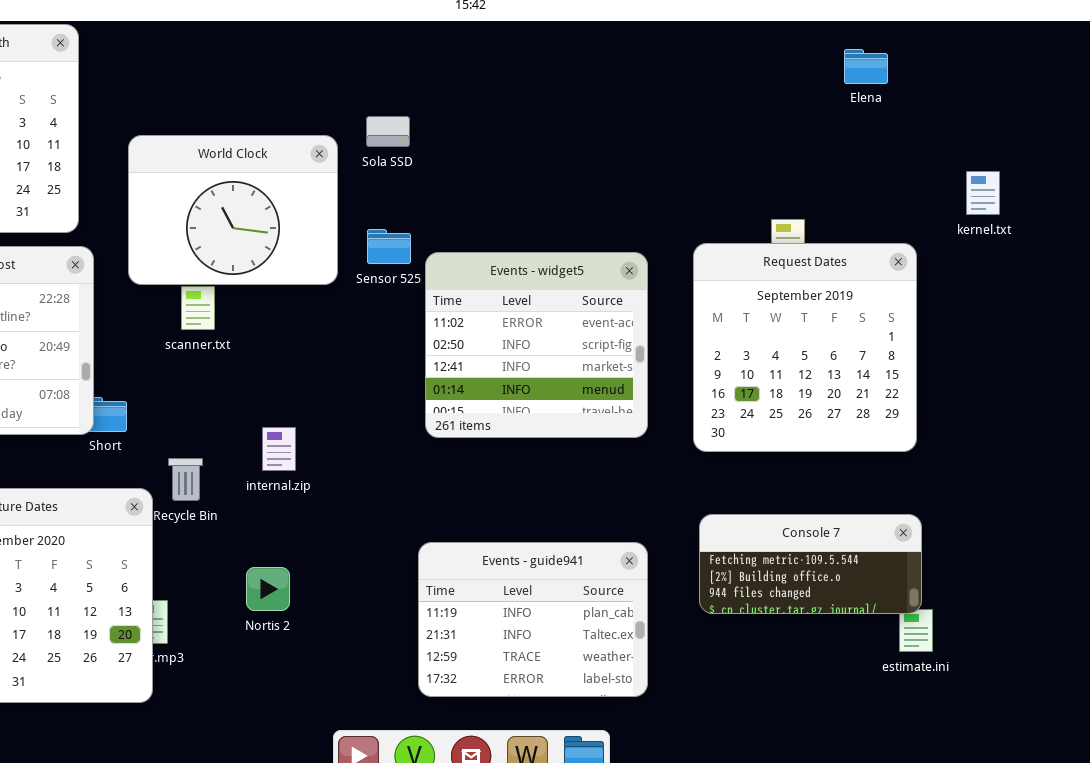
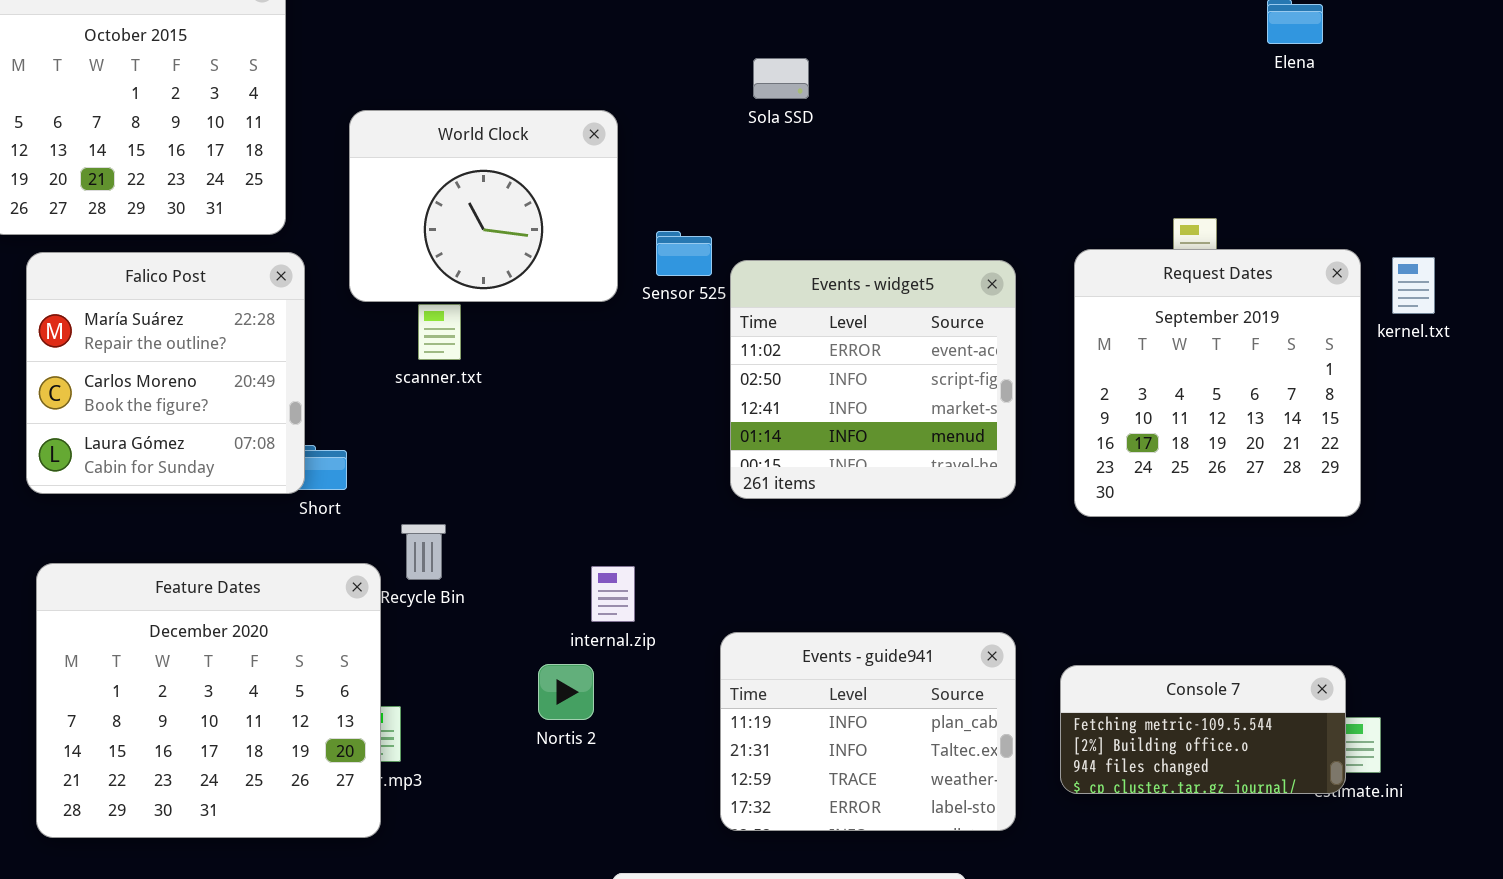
Sola SSD: [366,116,410,147] -> [753,58,809,99], moved
kernel.txt: [966,171,1000,215] -> [1392,257,1435,314], moved
internal.zip: [262,427,296,471] -> [591,566,635,622], moved
Console 7: [699,514,922,614] -> [1060,665,1346,794], moved
Nortis 2: [246,567,290,611] -> [538,664,594,720], moved

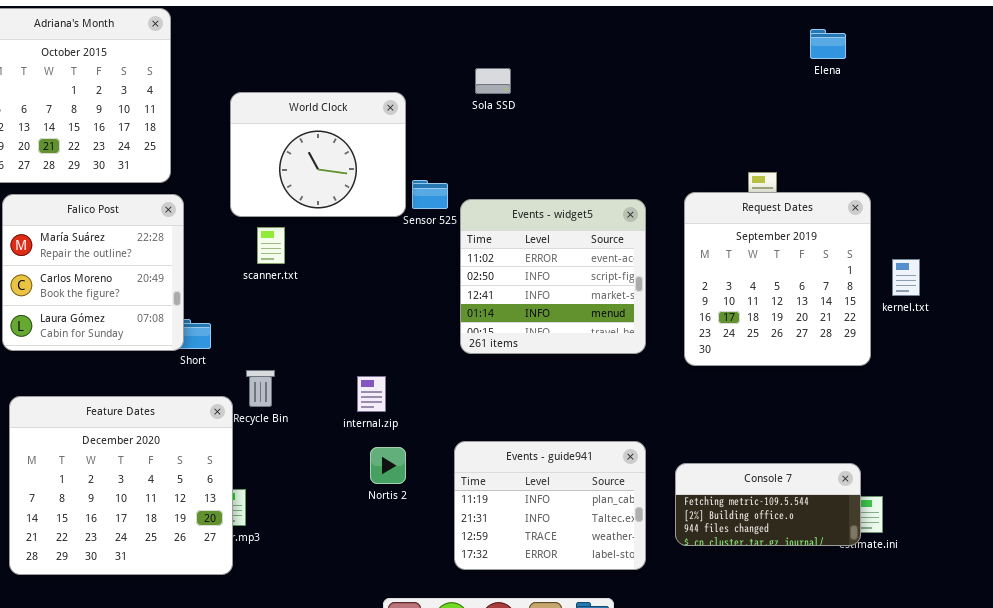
World Clock: [349,110,618,302] -> [230,92,406,217], moved
kernel.txt: [1392,257,1435,314] -> [892,259,920,296], moved
internal.zip: [591,566,635,622] -> [357,376,386,412], moved
Nortis 2: [538,664,594,720] -> [370,447,406,484], moved

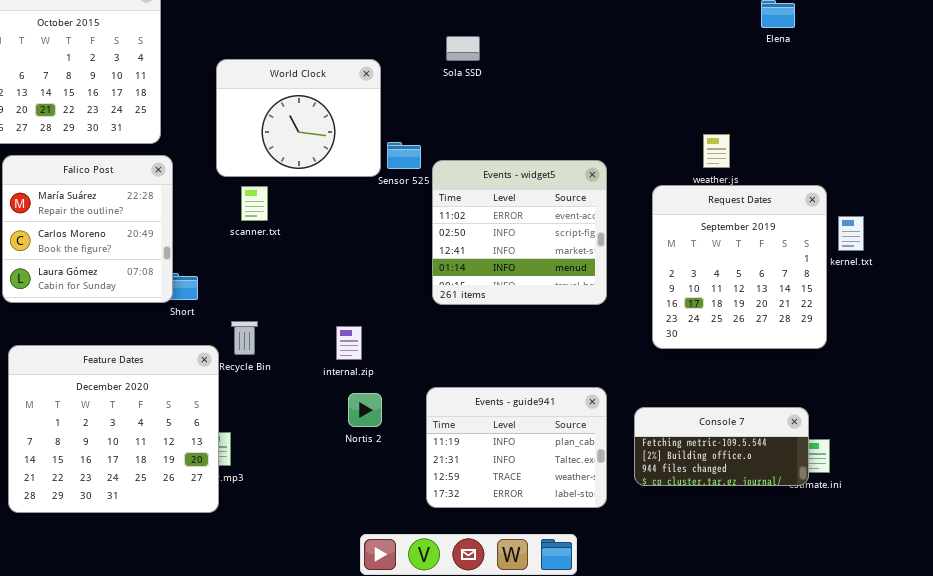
Request Dates: [684,192,871,366] -> [652,185,827,349], moved

